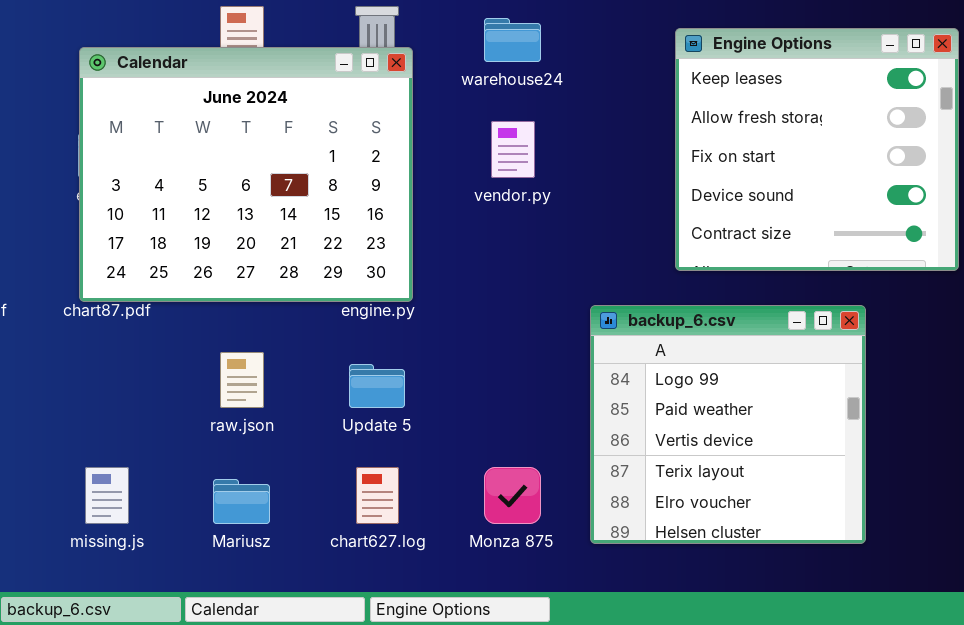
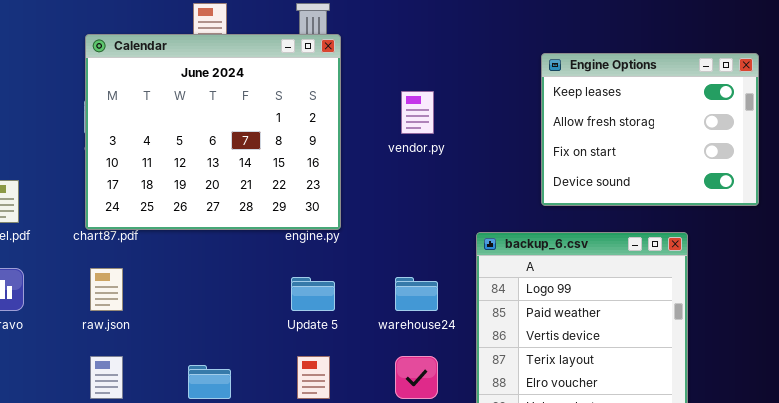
warehouse24: [484,18,541,62] -> [395,277,438,311], moved
Engine Options: [675,28,959,271] -> [541,53,759,206], resized
raw.json: [220,352,264,408] -> [90,268,123,311], moved

